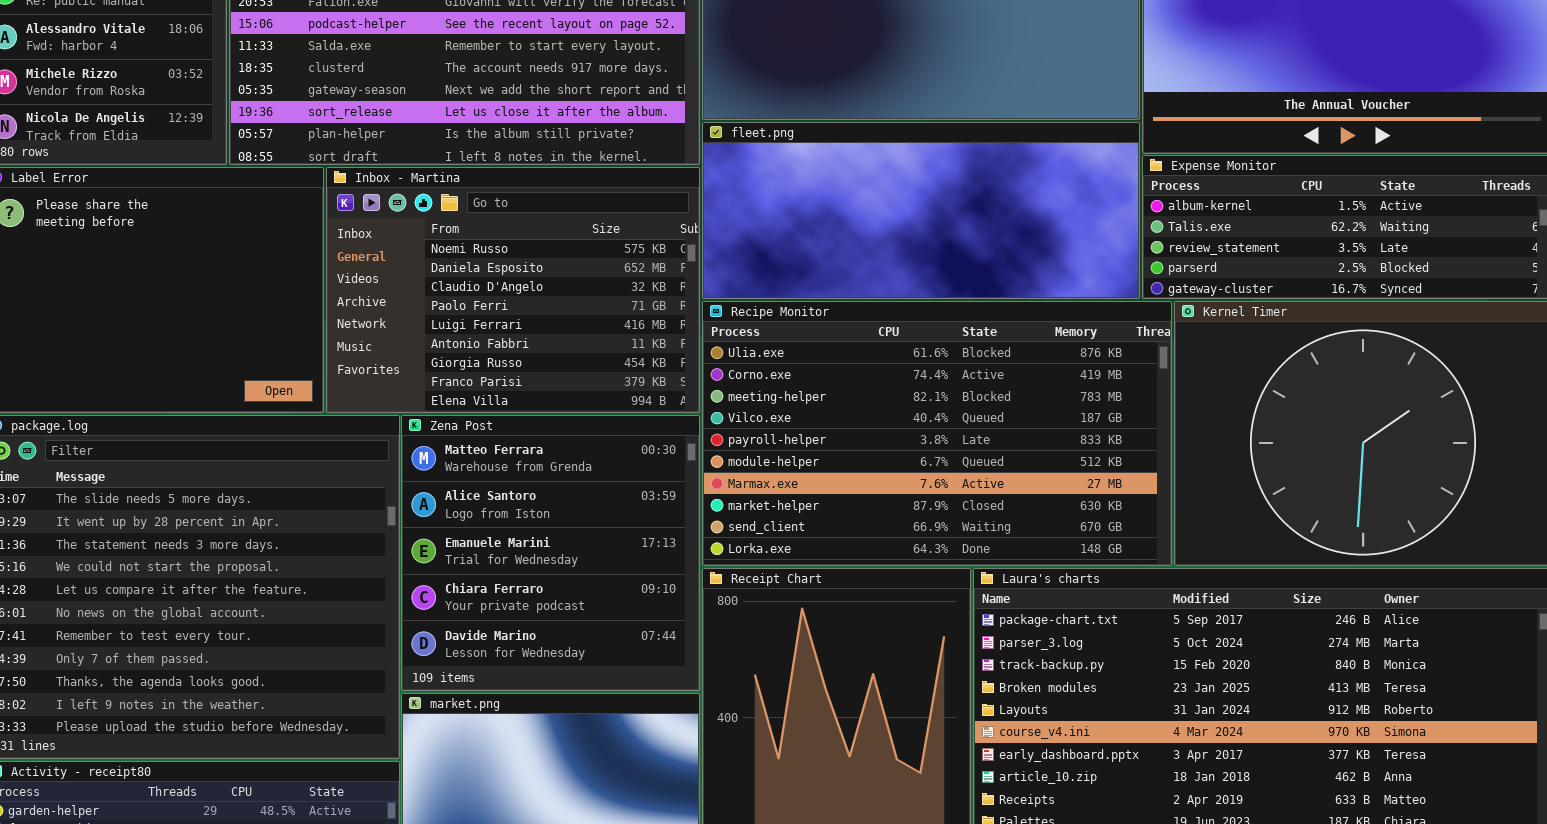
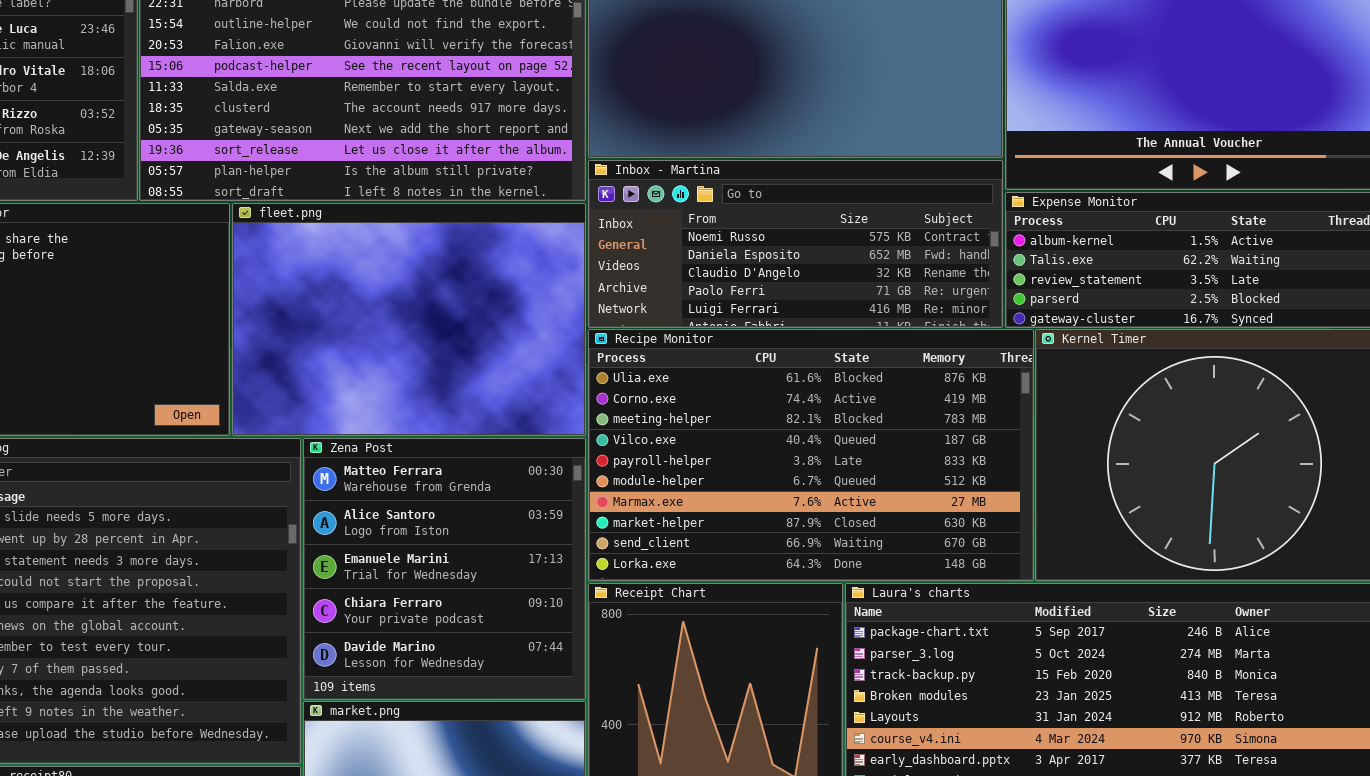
fleet.png: [702,122,1140,299] -> [232,203,586,436], moved, resized
Inbox - Martina: [326,167,700,413] -> [588,160,1003,328], moved, resized

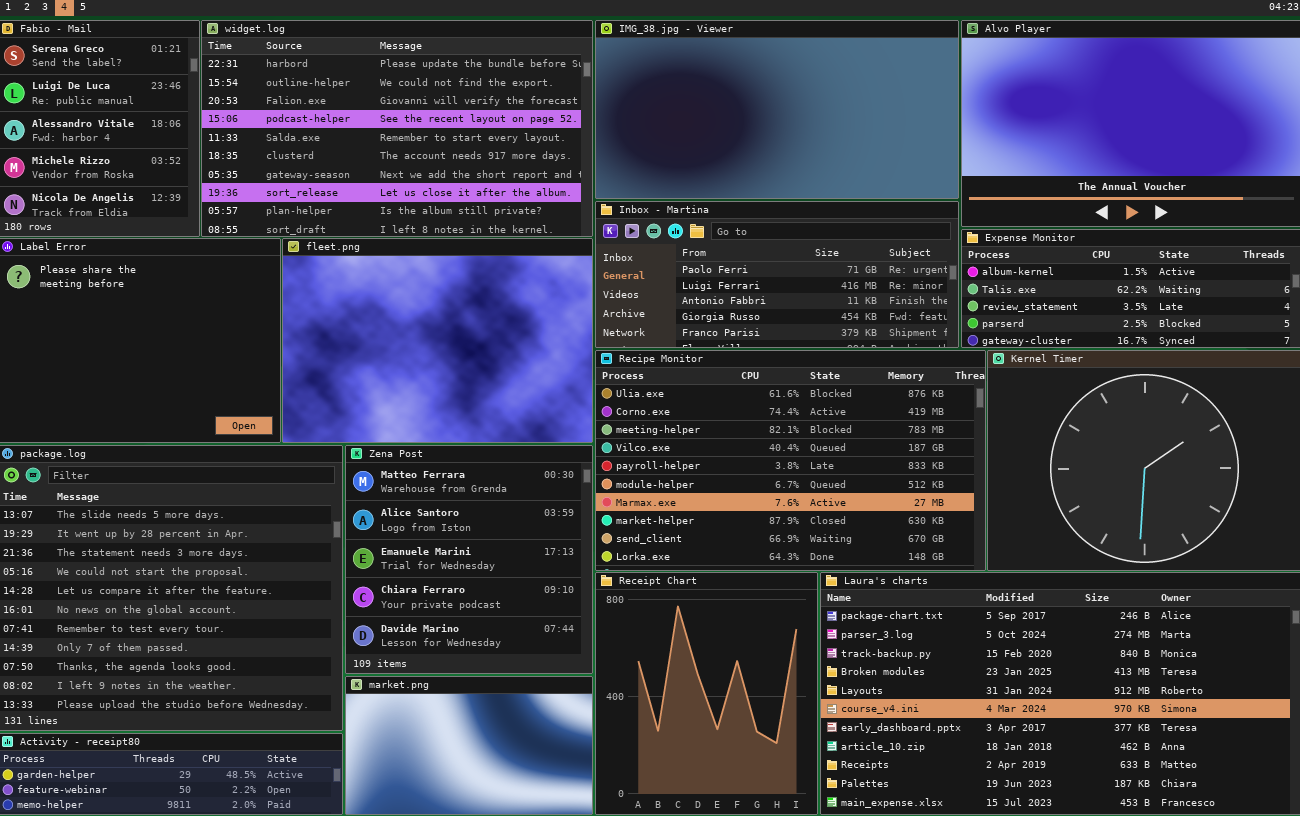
Inbox - Martina: [588,160,1003,328] -> [595,201,959,348], scrolled down 3 rows

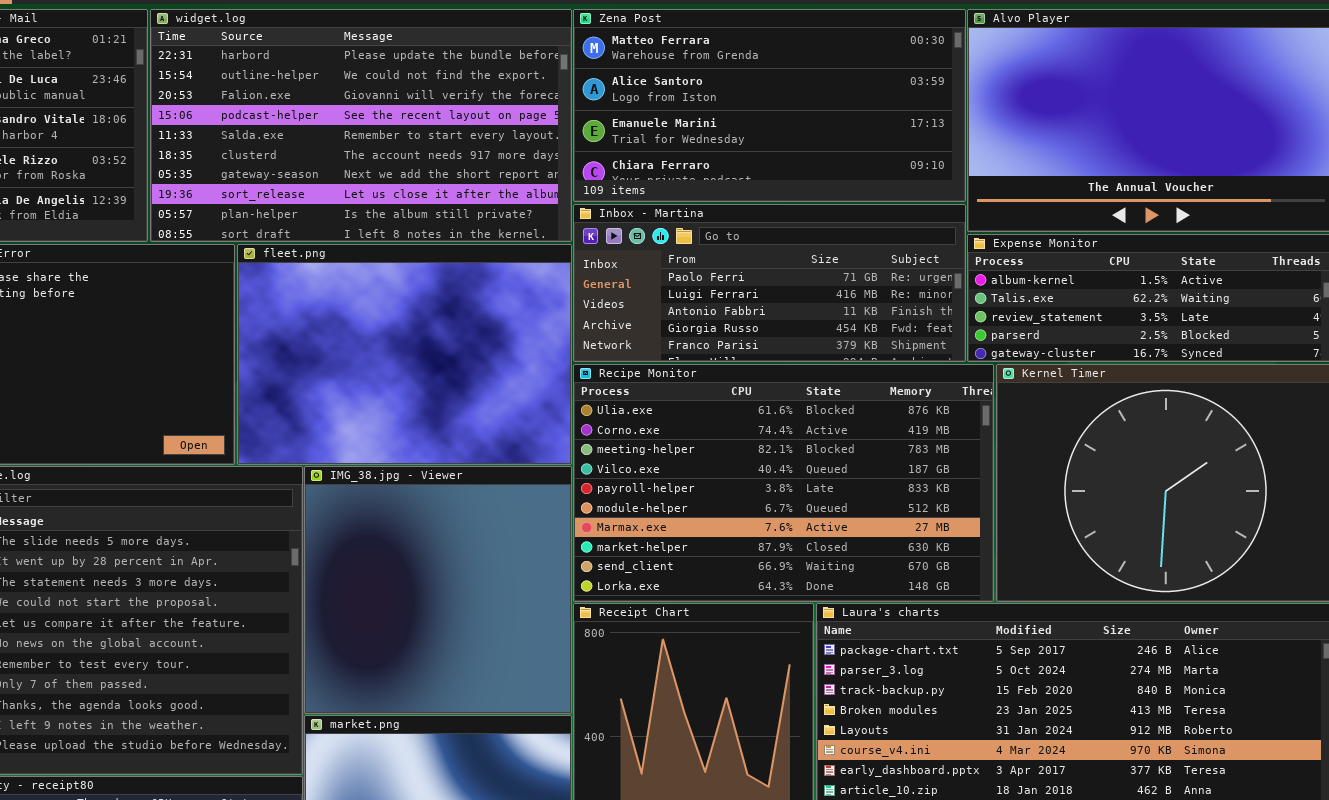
IMG_38.jpg - Viewer: [595,20,959,199] -> [304,466,572,714], moved, resized
Zena Post: [345,445,593,674] -> [573,9,966,202], moved, resized

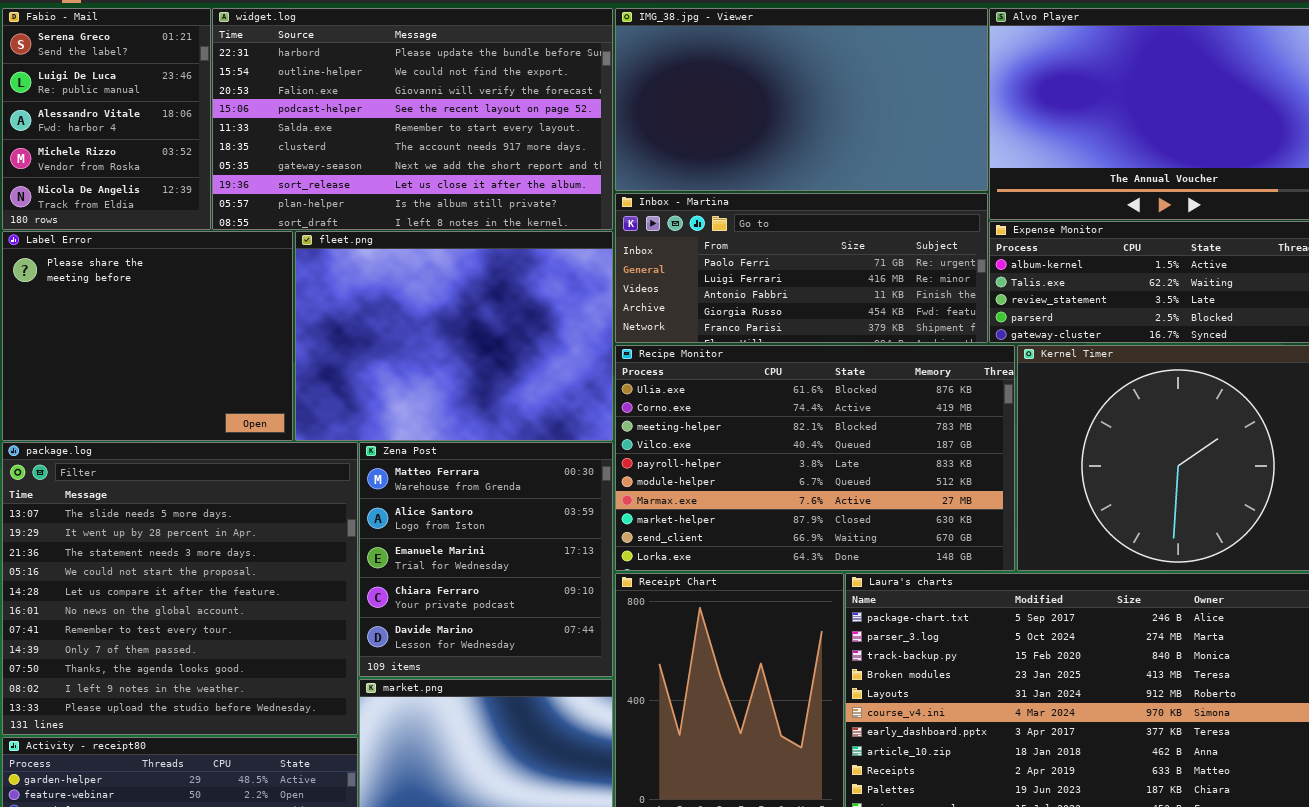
Zena Post: [573,9,966,202] -> [359,442,613,677], moved, resized
IMG_38.jpg - Viewer: [304,466,572,714] -> [615,8,988,191], moved, resized

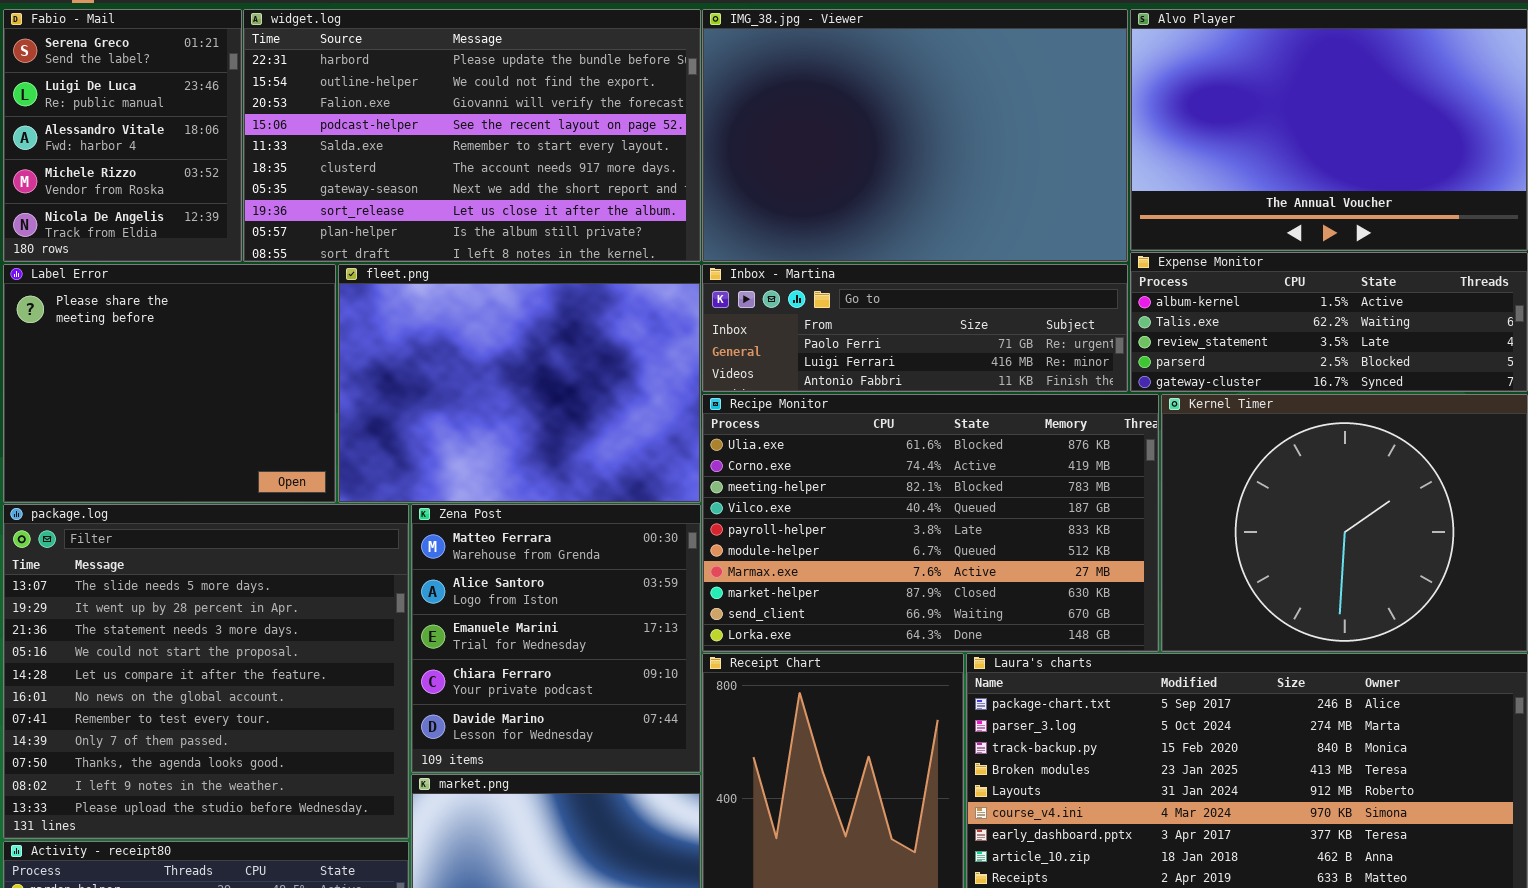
IMG_38.jpg - Viewer: [615,8,988,191] -> [702,9,1128,262], resized
Inbox - Martina: [615,193,988,343] -> [702,264,1128,392], resized

